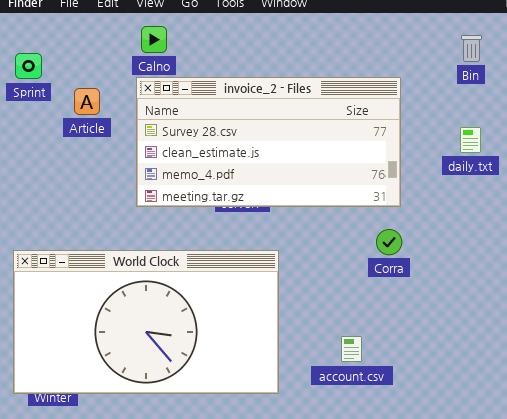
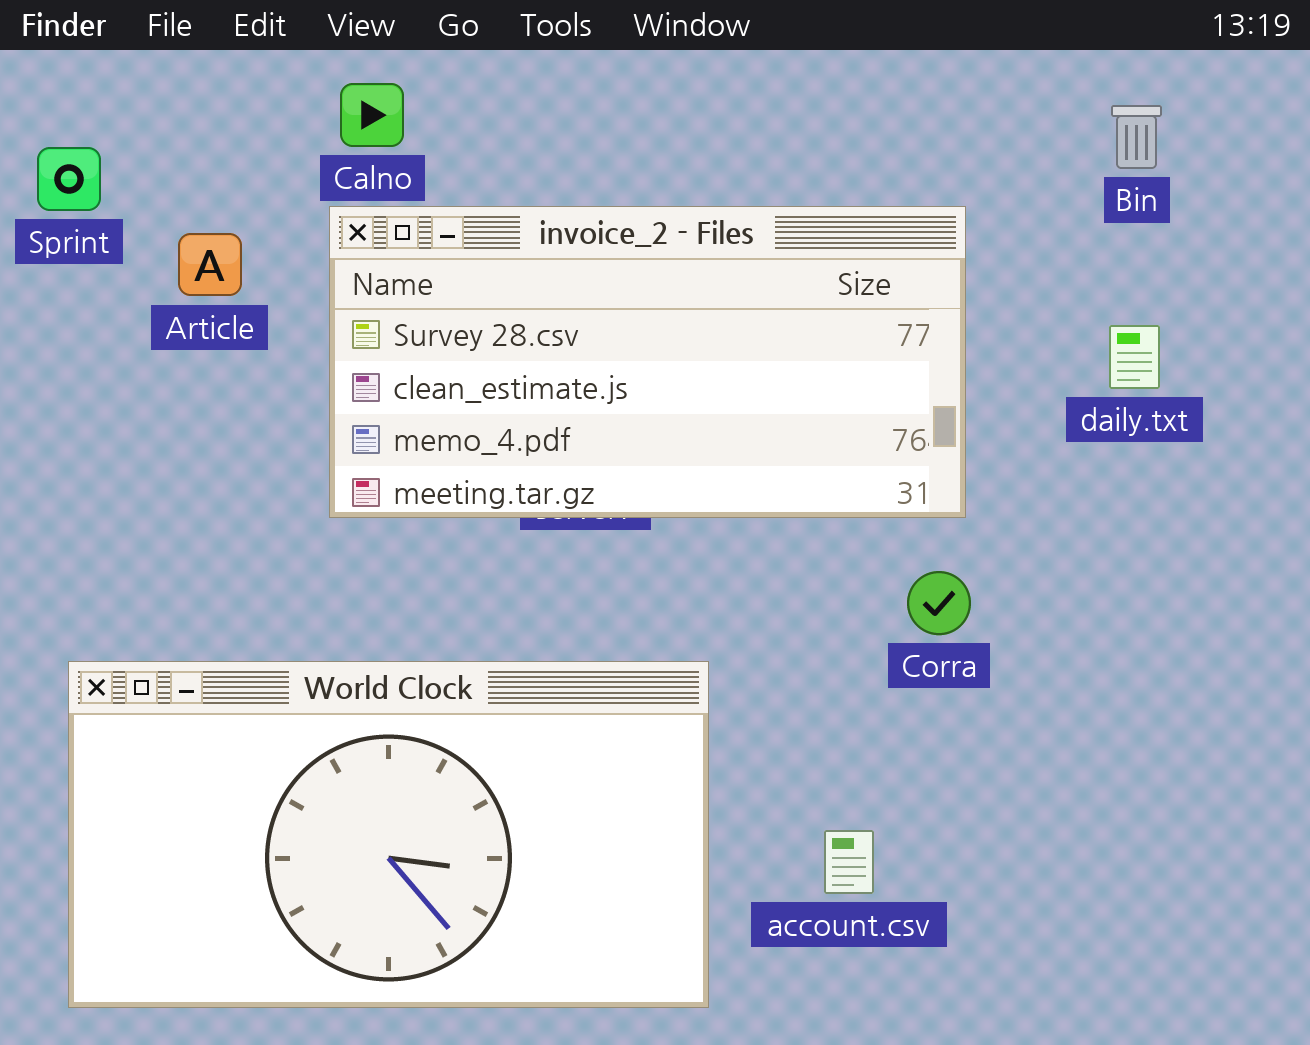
World Clock: [13,250,279,394] -> [68,661,709,1008], moved

